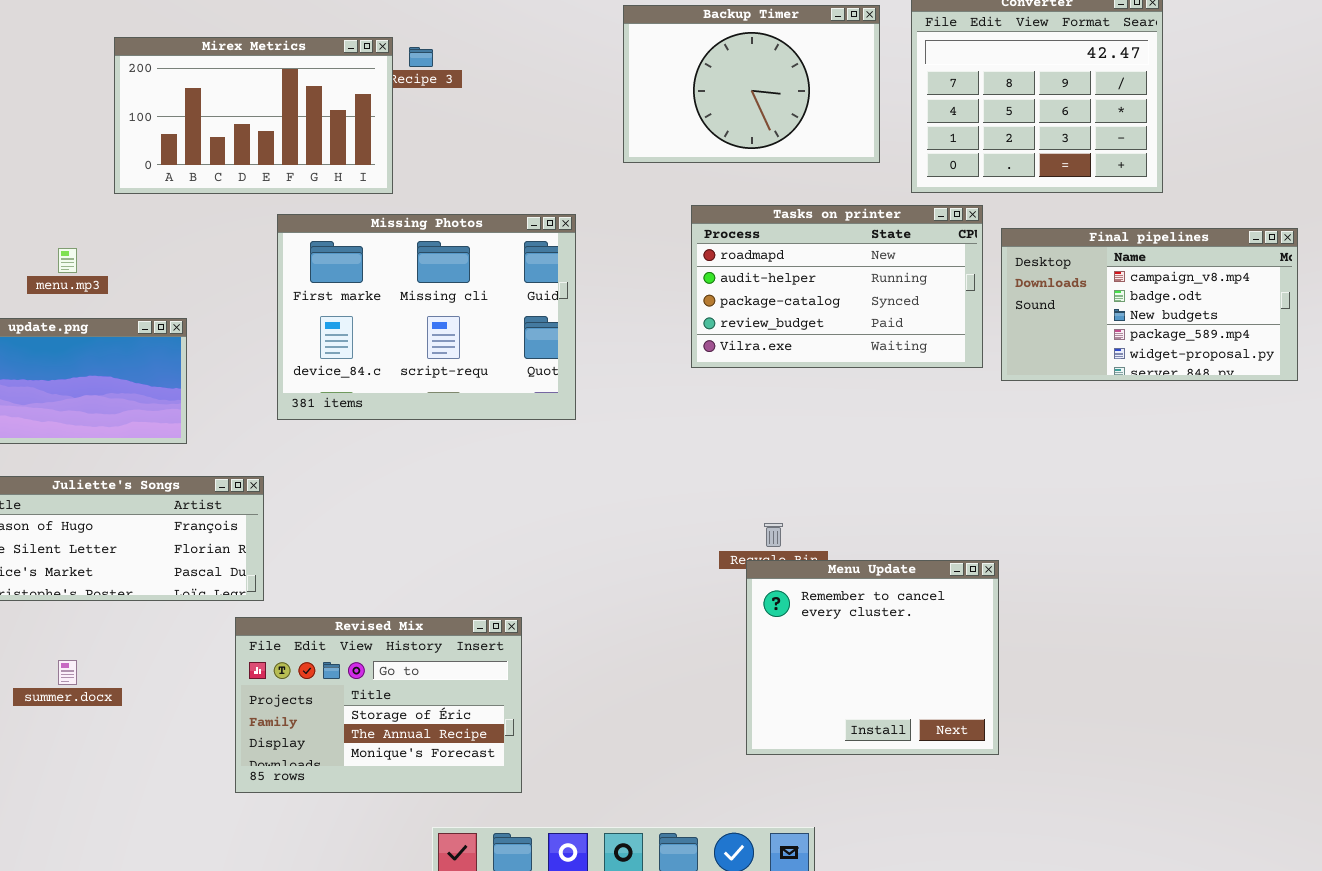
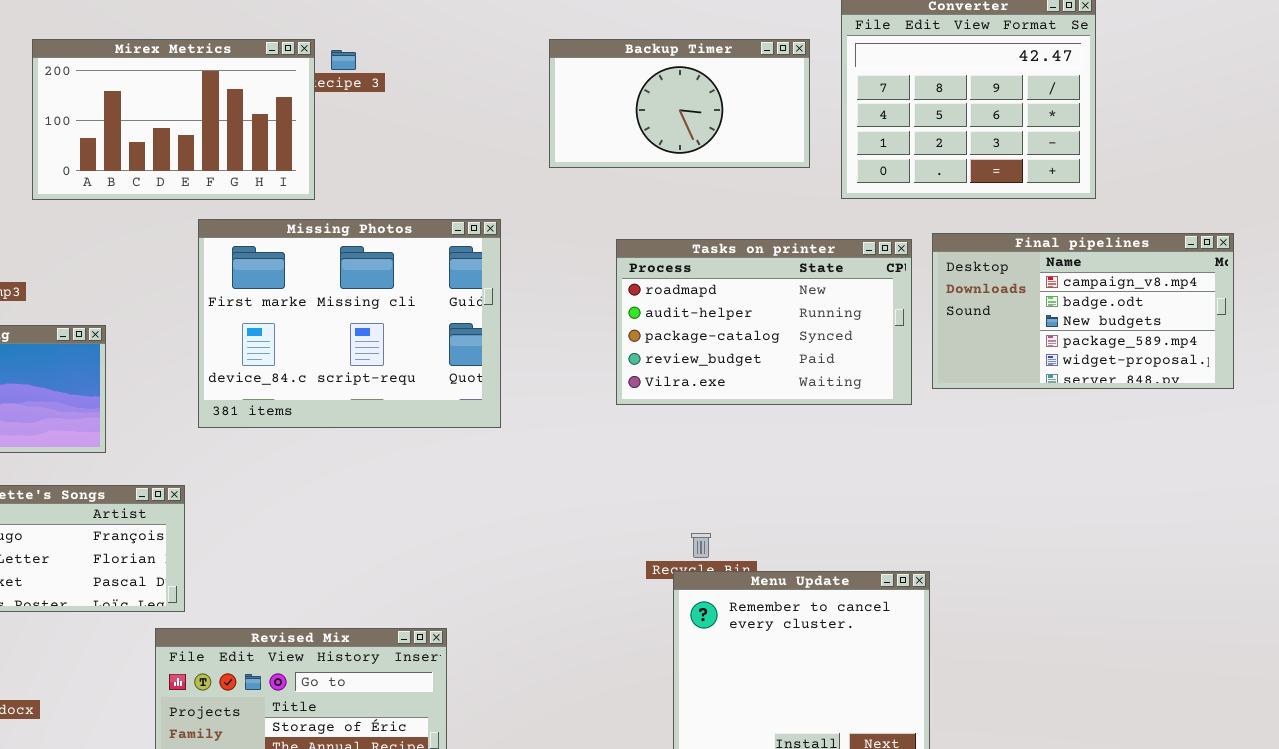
Backup Timer: [623,5,880,163] -> [549,39,810,168], resized
Tasks on printer: [691,205,983,368] -> [616,239,912,405], moved

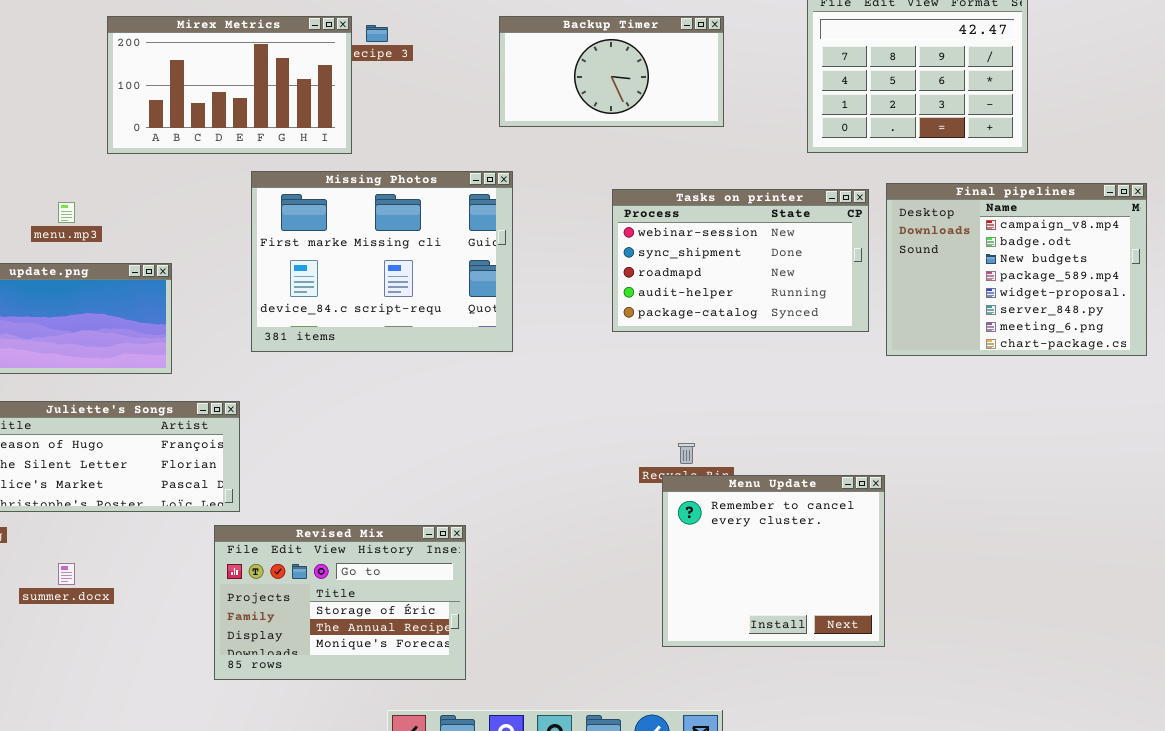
Backup Timer: [549,39,810,168] -> [499,16,724,127], moved
Final pipelines: [932,233,1234,389] -> [886,183,1147,356], resized
Tasks on printer: [616,239,912,405] -> [612,189,869,332], scrolled up 2 rows

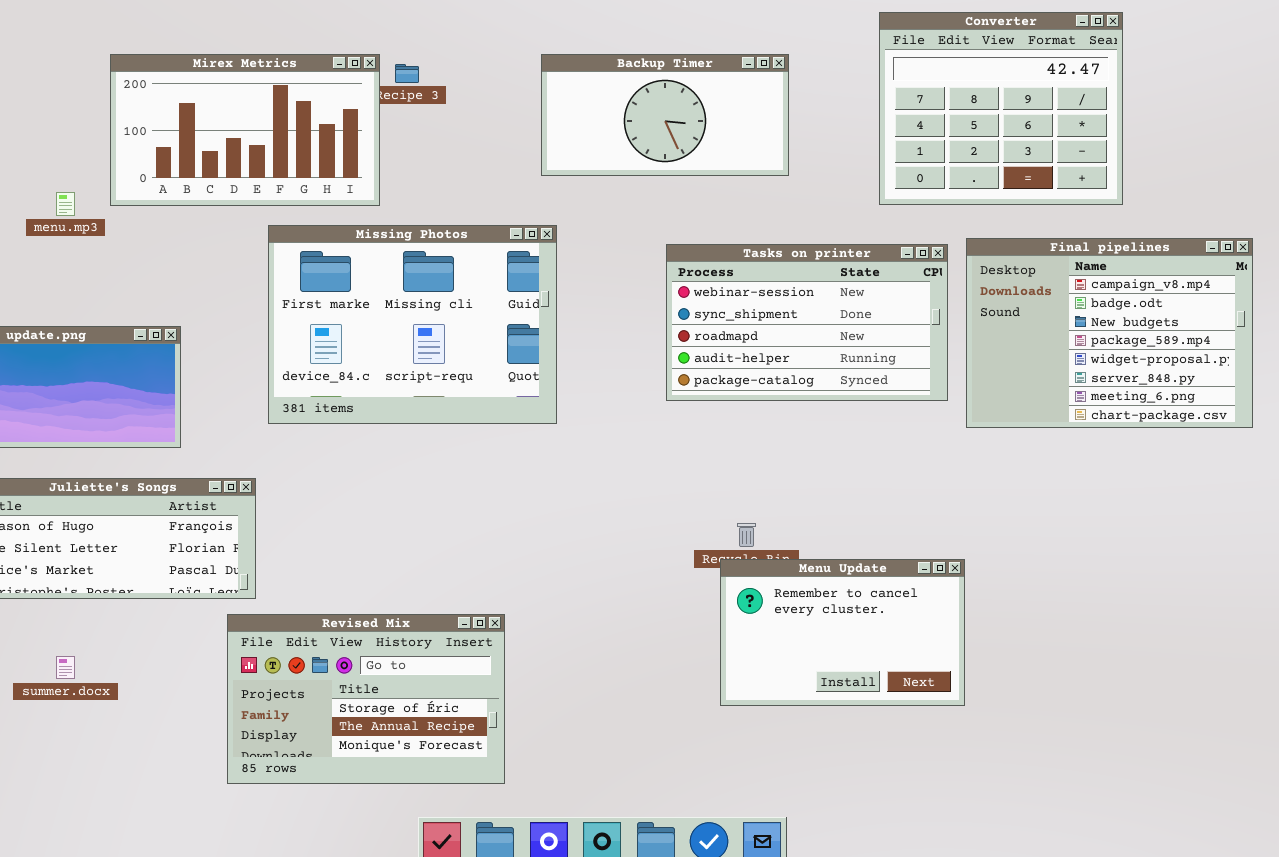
menu.mp3: [58,202,75,223] -> [56,192,75,216], moved
Menu Update: [662,475,885,647] -> [720,559,965,706], resized

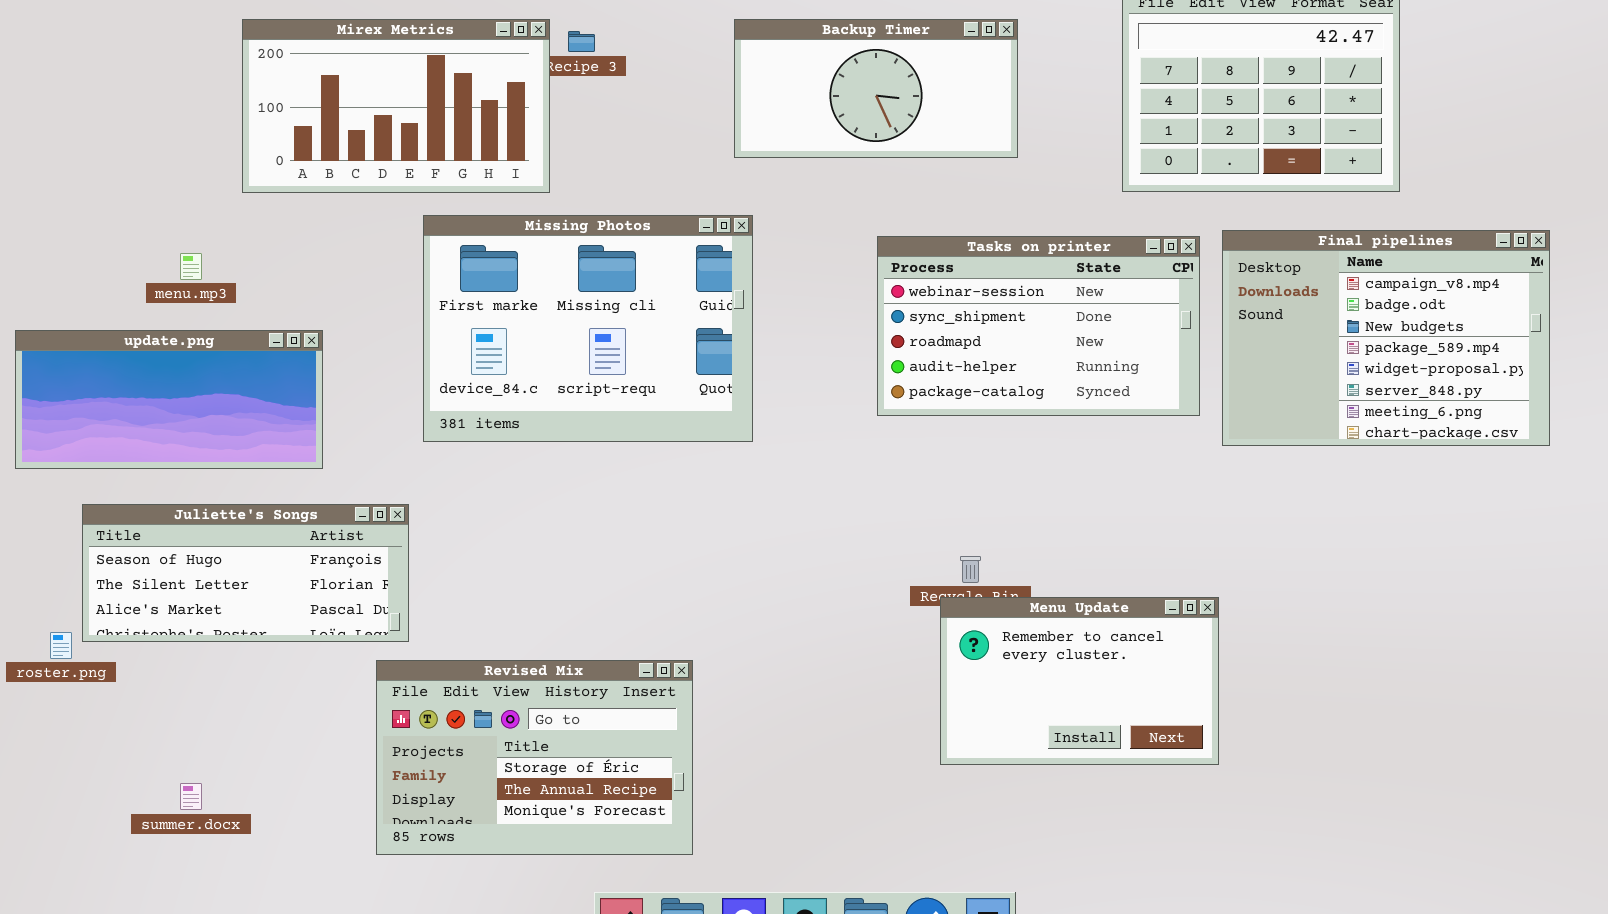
menu.mp3: [56,192,75,216] -> [180,253,202,280], moved
summer.docx: [56,656,75,679] -> [180,783,202,810], moved

